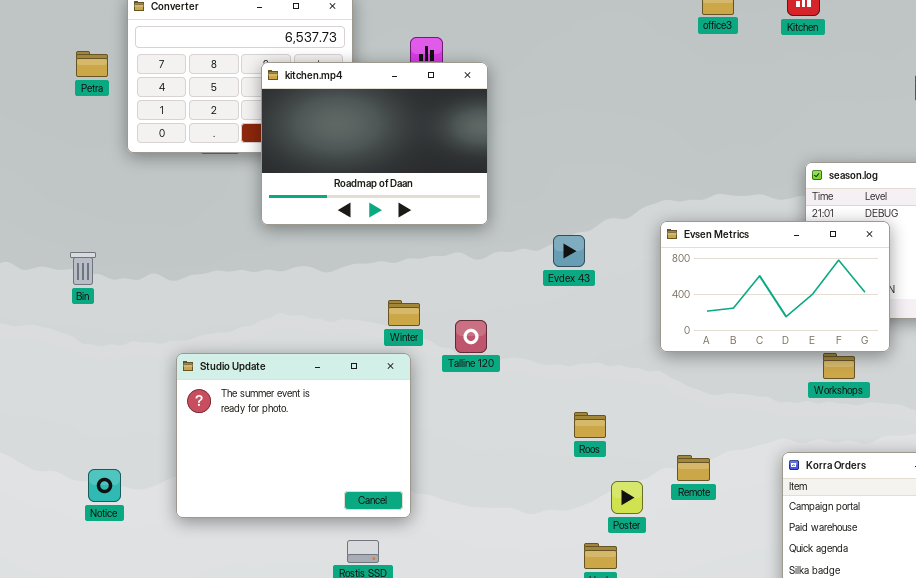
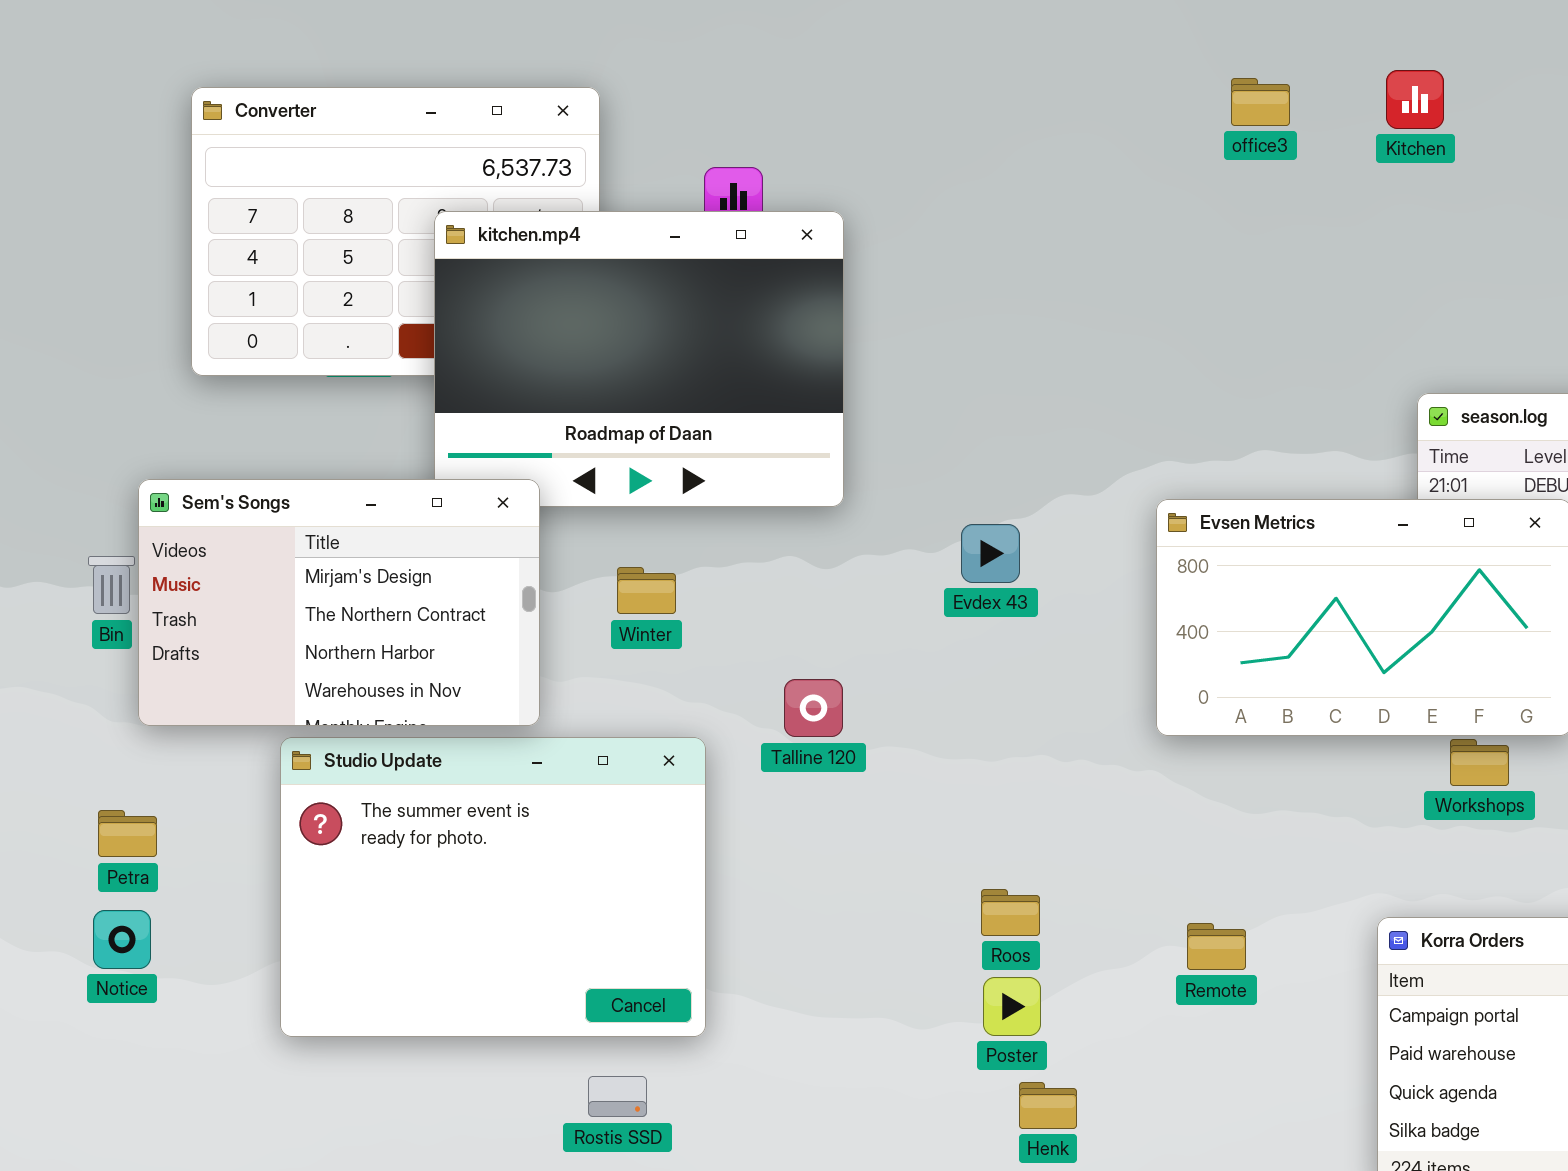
Petra: [76,51,108,77] -> [98,810,157,857], moved
Sem's Songs: none -> [138,479,540,726], opened
Winter: [388,300,420,326] -> [617,567,676,614], moved
Roos: [574,412,606,438] -> [981,889,1040,936], moved
Notice: [88,469,121,502] -> [93,910,151,969], moved
Poster: [611,481,643,514] -> [983,977,1041,1036], moved

